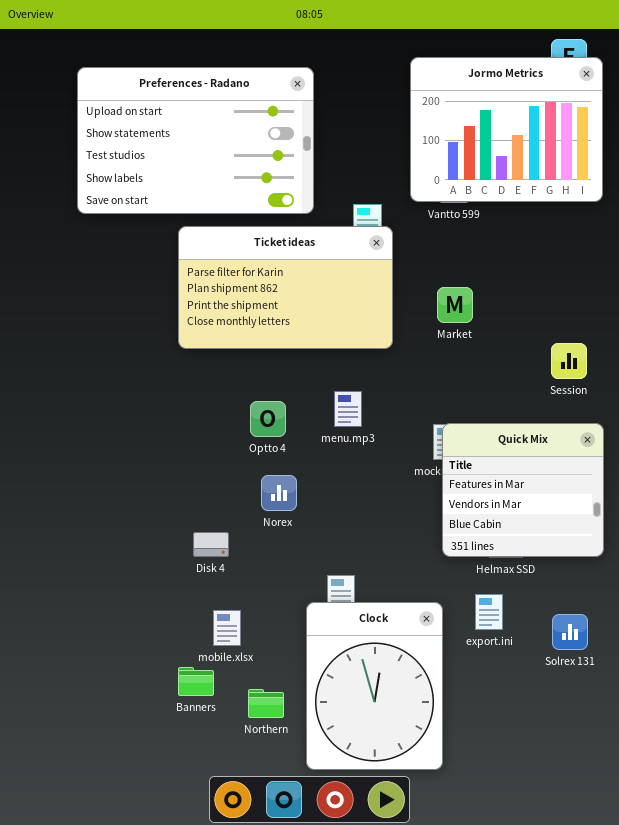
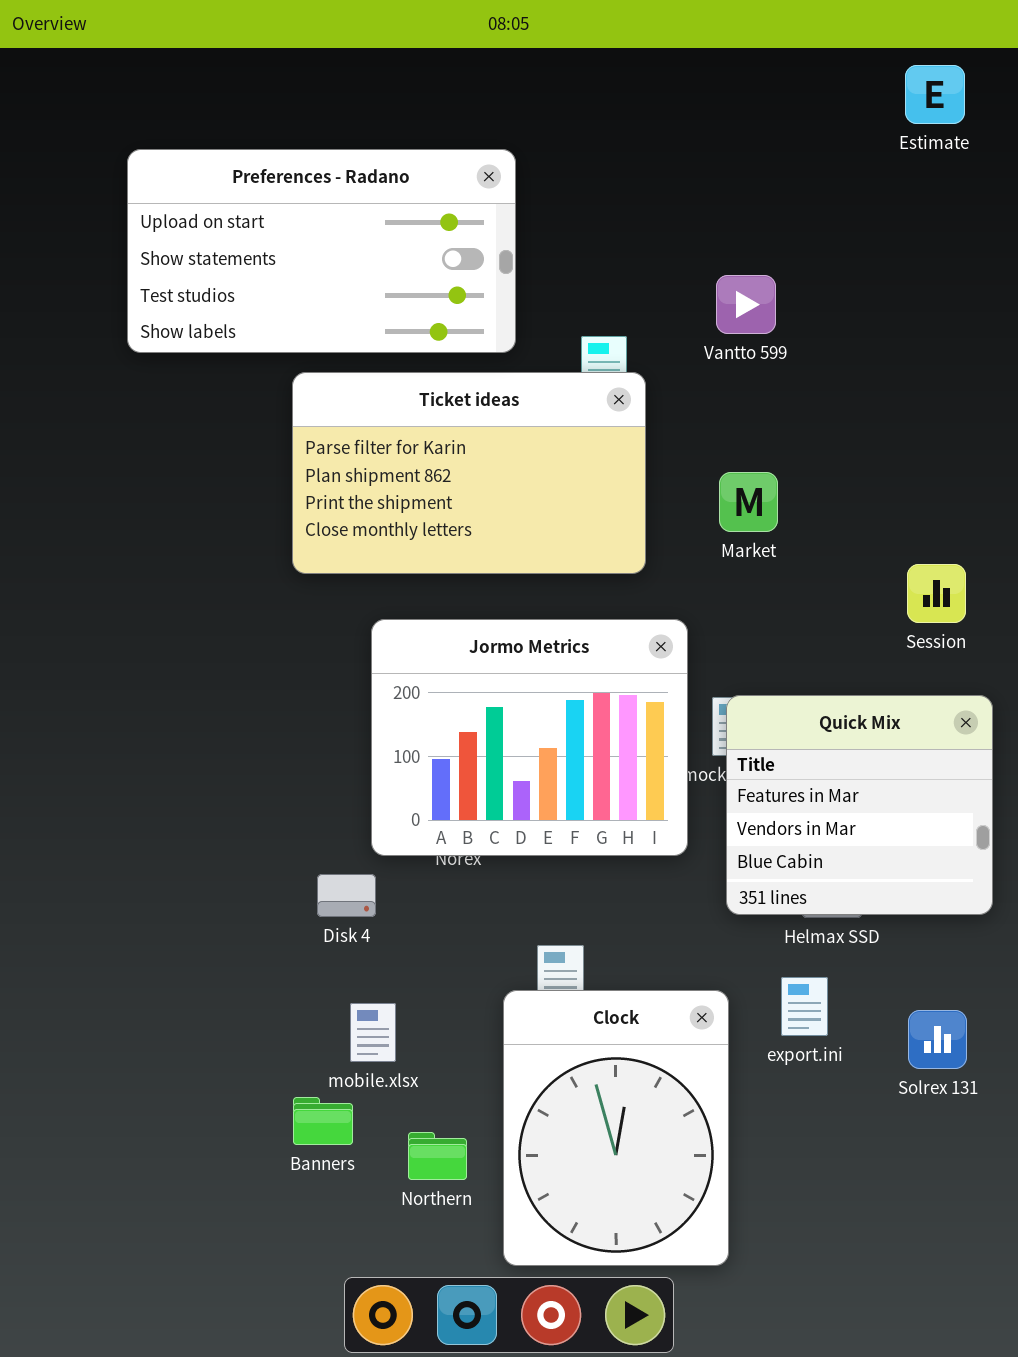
Jormo Metrics: [410,57,603,202] -> [371,619,688,856], moved
Preferences - Radano: [77,67,314,214] -> [127,149,516,353], resized

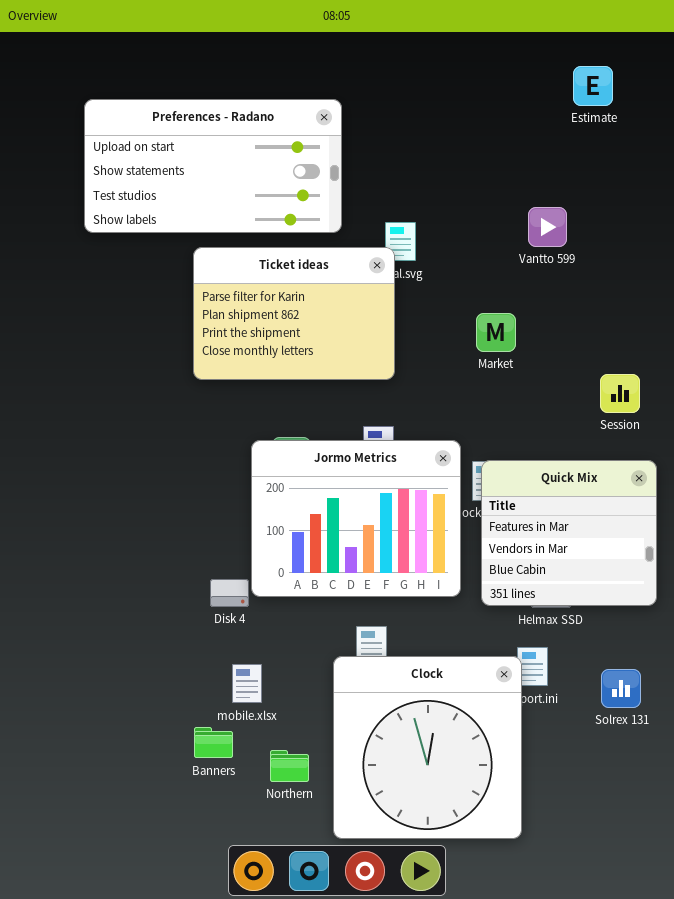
Estimate: [905,65,965,124] -> [573,66,613,106], moved
Vantto 599: [716,275,776,334] -> [528,207,567,247], moved
Ticket ideas: [292,372,646,574] -> [193,247,395,380], resized
Jormo Metrics: [371,619,688,856] -> [251,440,461,597], moved
Clock: [503,990,729,1266] -> [333,656,522,839], resized

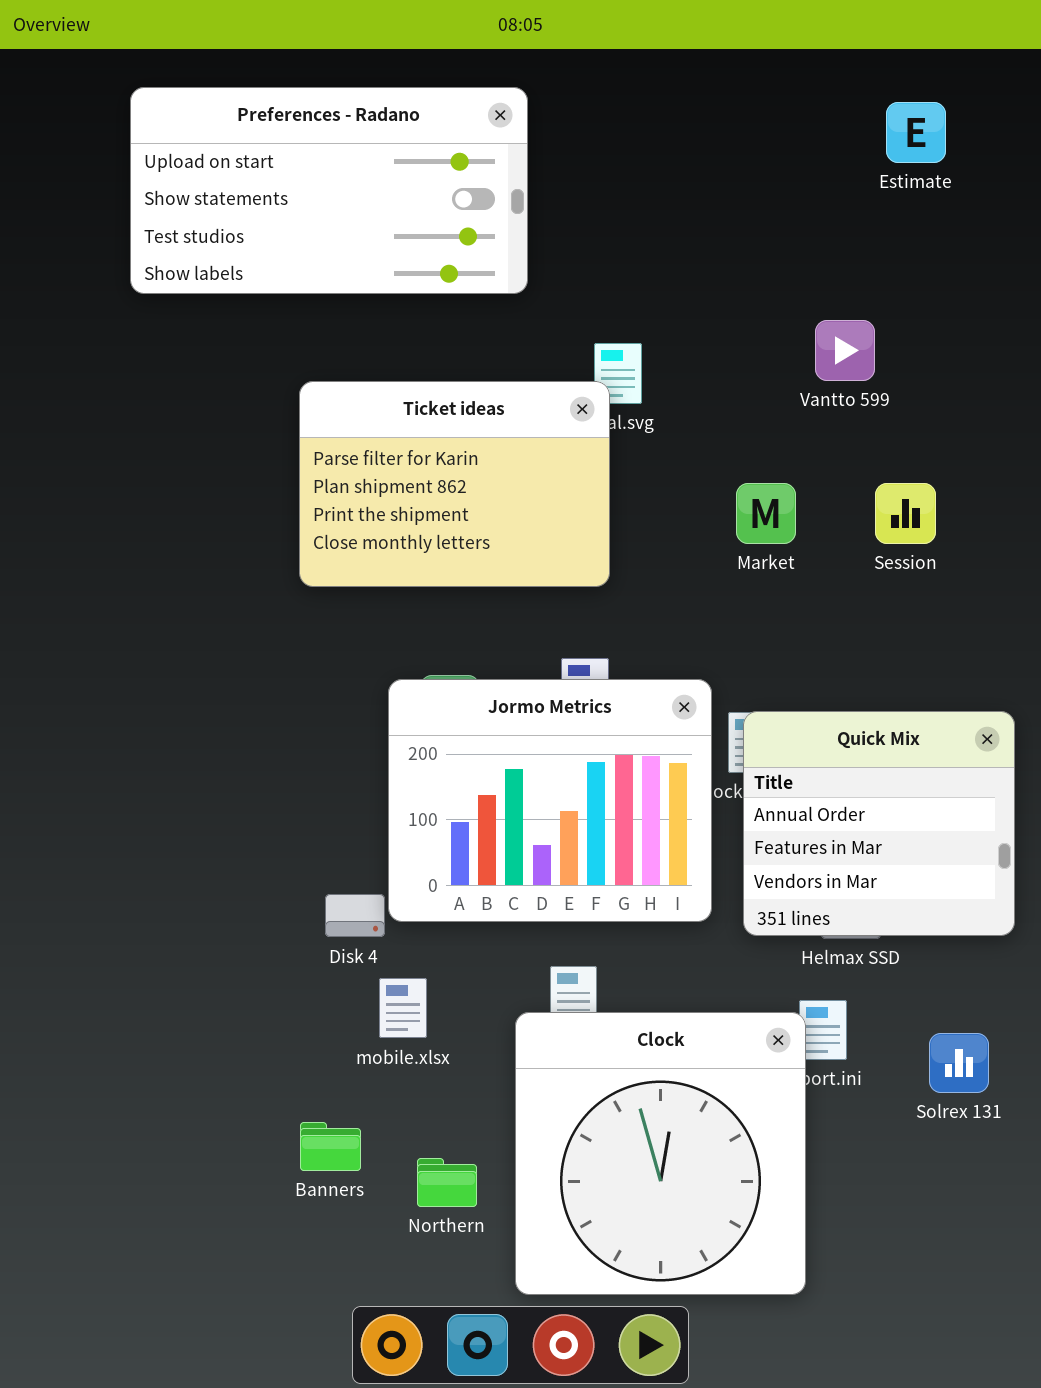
Preferences - Radano: [84,99,342,233] -> [130,87,528,294], moved
Session: [600,374,640,413] -> [875,483,936,544], moved
Quick Mix: [481,460,657,606] -> [743,711,1015,936], scrolled up 1 row
mobile.xlsx: [232,664,262,703] -> [379,978,427,1038], moved

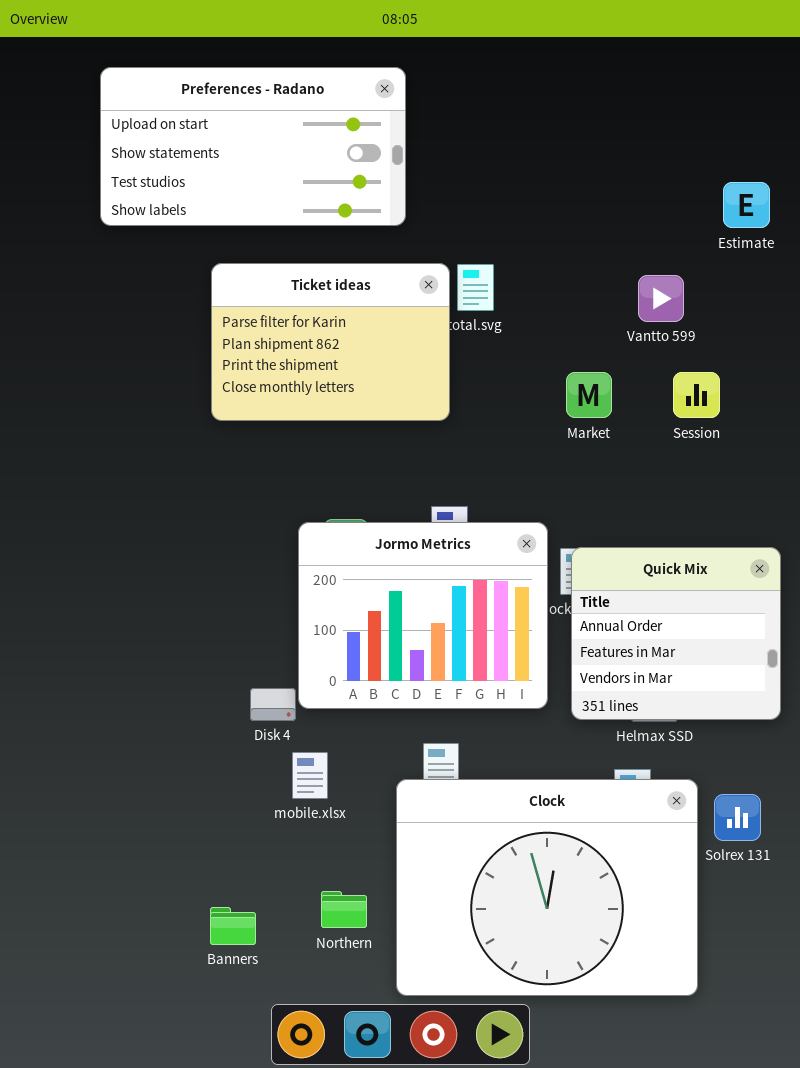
Estimate: [886,102,946,163] -> [723,182,770,228], moved
Vantto 599: [815,320,875,381] -> [638,275,684,322], moved
Ticket ideas: [299,381,610,587] -> [211,263,450,421], moved
Clock: [515,1012,806,1295] -> [396,779,698,996], resized
Banners: [300,1122,361,1171] -> [210,907,256,945], moved

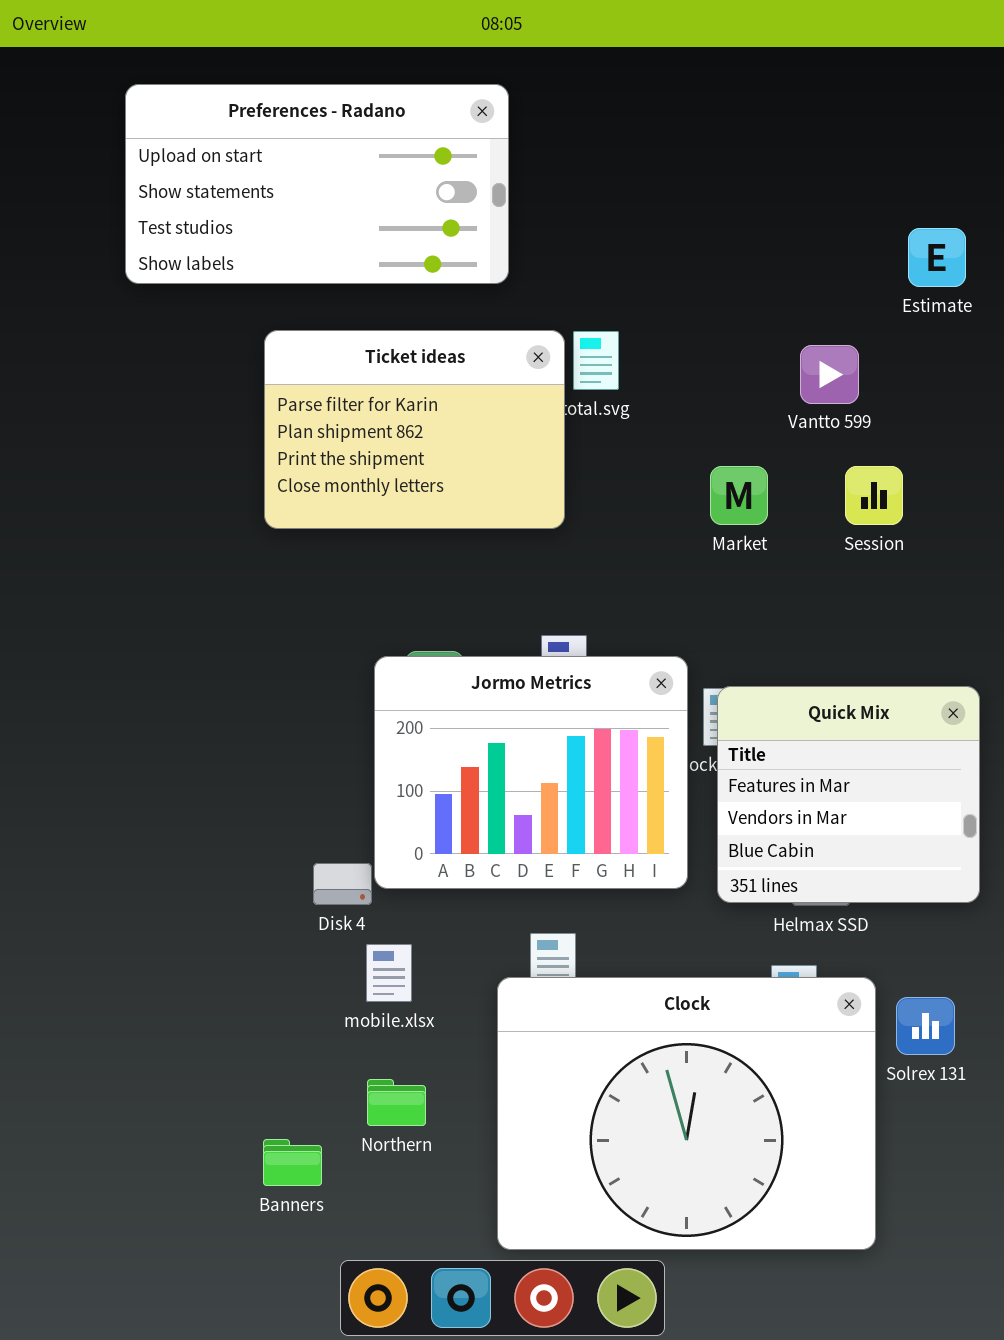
Quick Mix: [571,547,781,720] -> [717,686,980,903], scrolled down 1 row
Northern: [321,891,367,928] -> [367,1079,426,1126], moved

